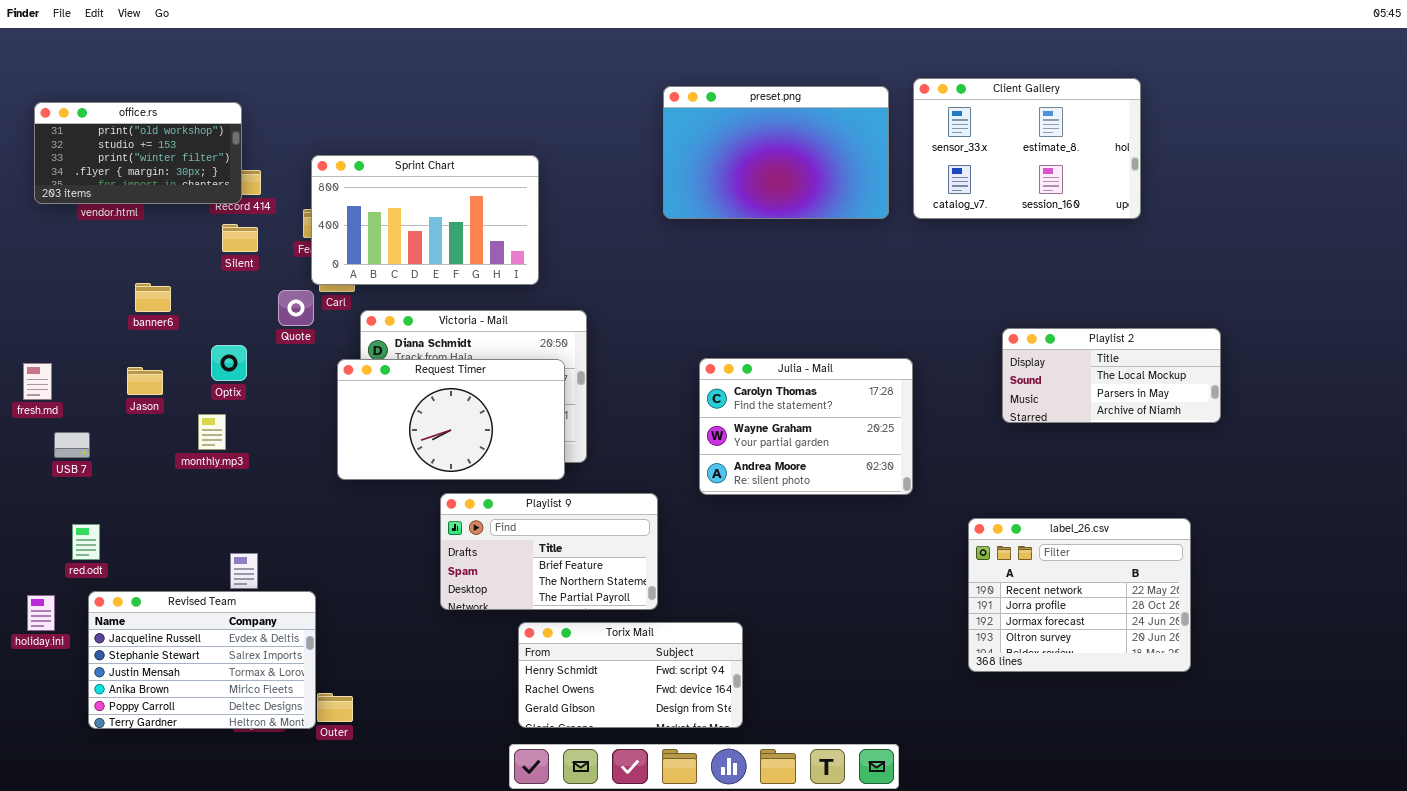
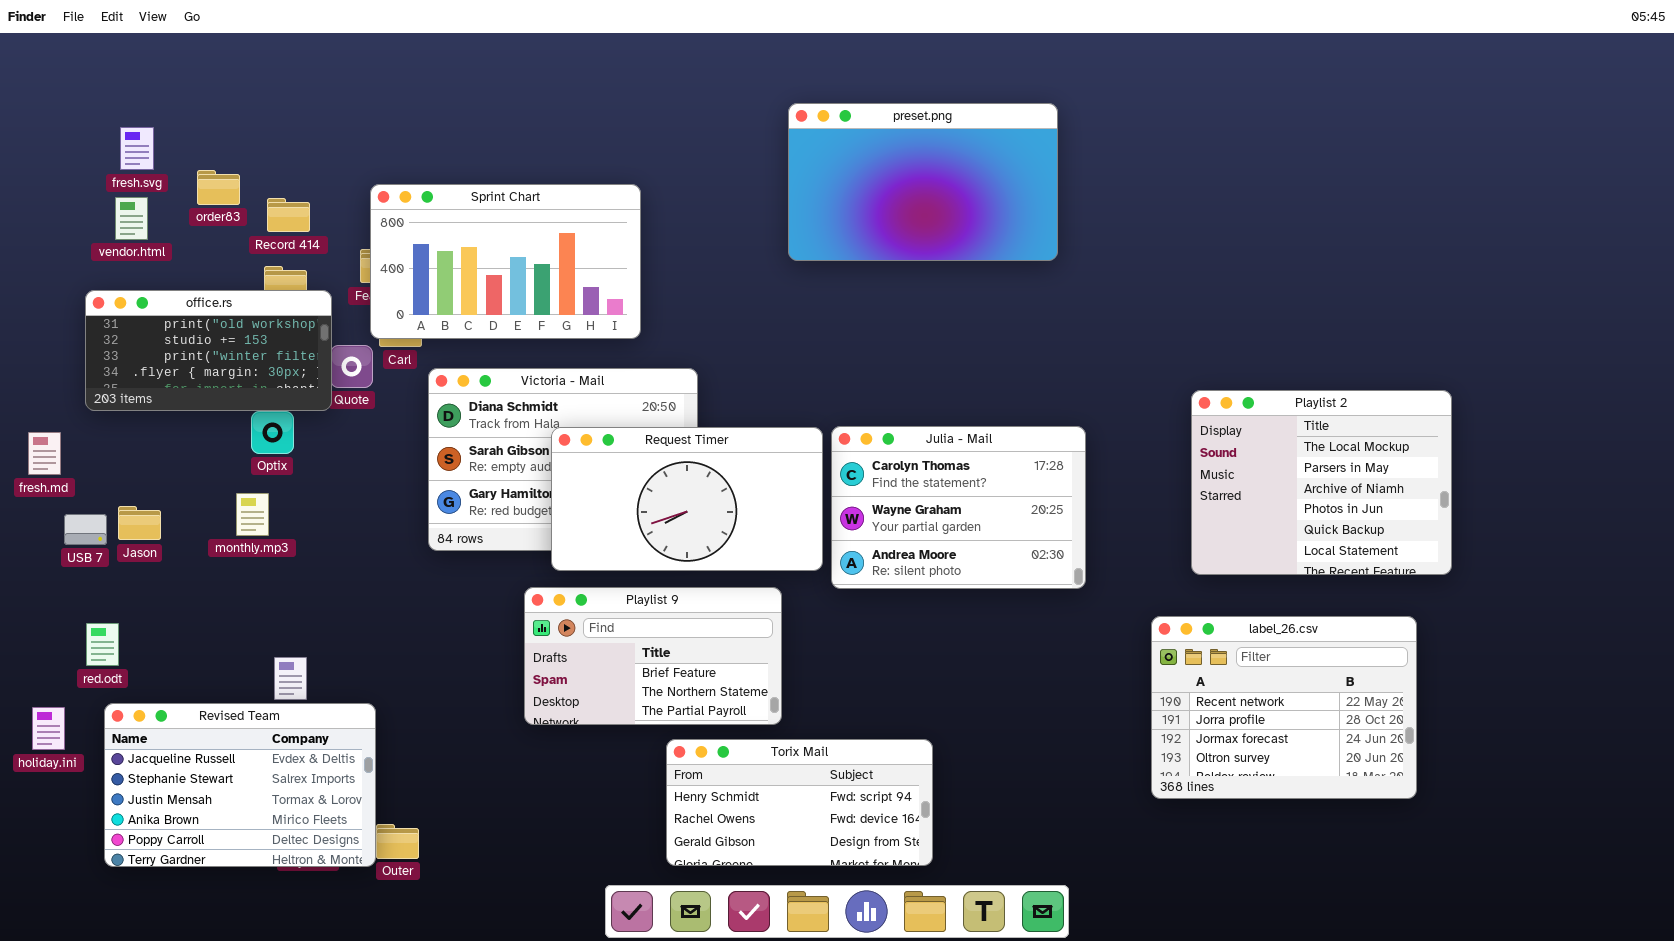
Client Gallery: [913,78,1141,219] -> none, closed
office.rs: [34,102,242,204] -> [85,290,332,411], moved
Playlist 2: [1002,328,1221,423] -> [1191,390,1452,575], resized
Request Timer: [337,359,565,480] -> [551,427,823,571], moved
Jason: [127,367,163,395] -> [118,506,161,540], moved
Torix Mail: [518,622,743,728] -> [666,739,933,866], moved

